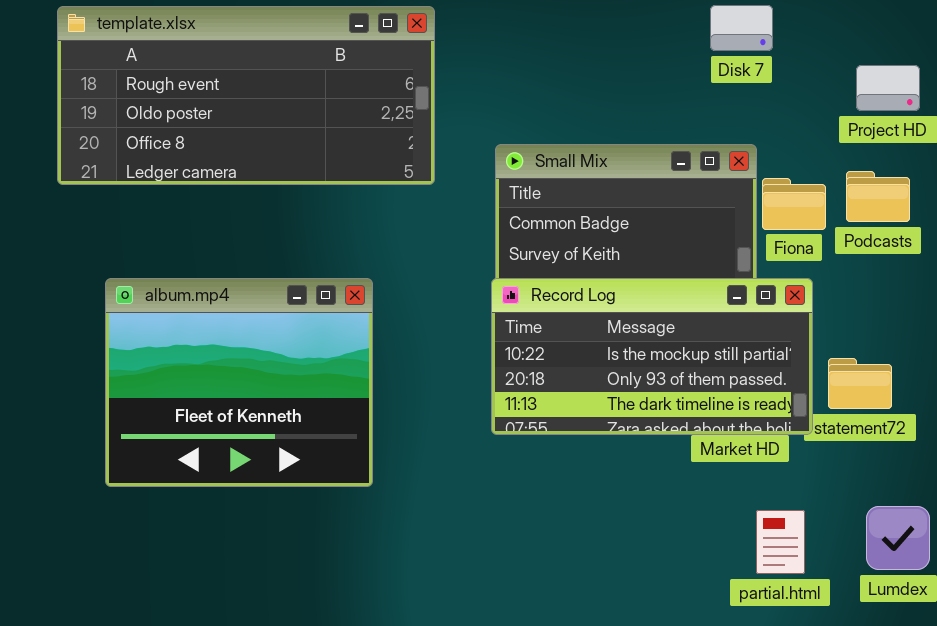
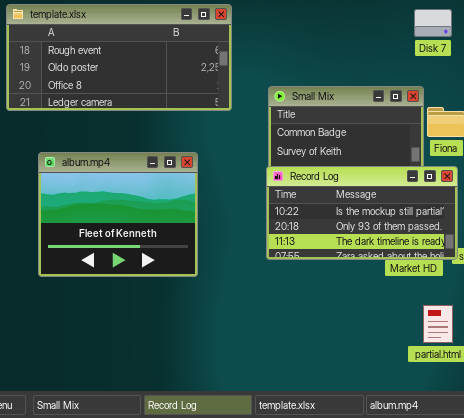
Disk 7: [710,5,773,51] -> [414,9,452,37], moved
album.mp4: [105,278,373,487] -> [38,152,198,277], moved

